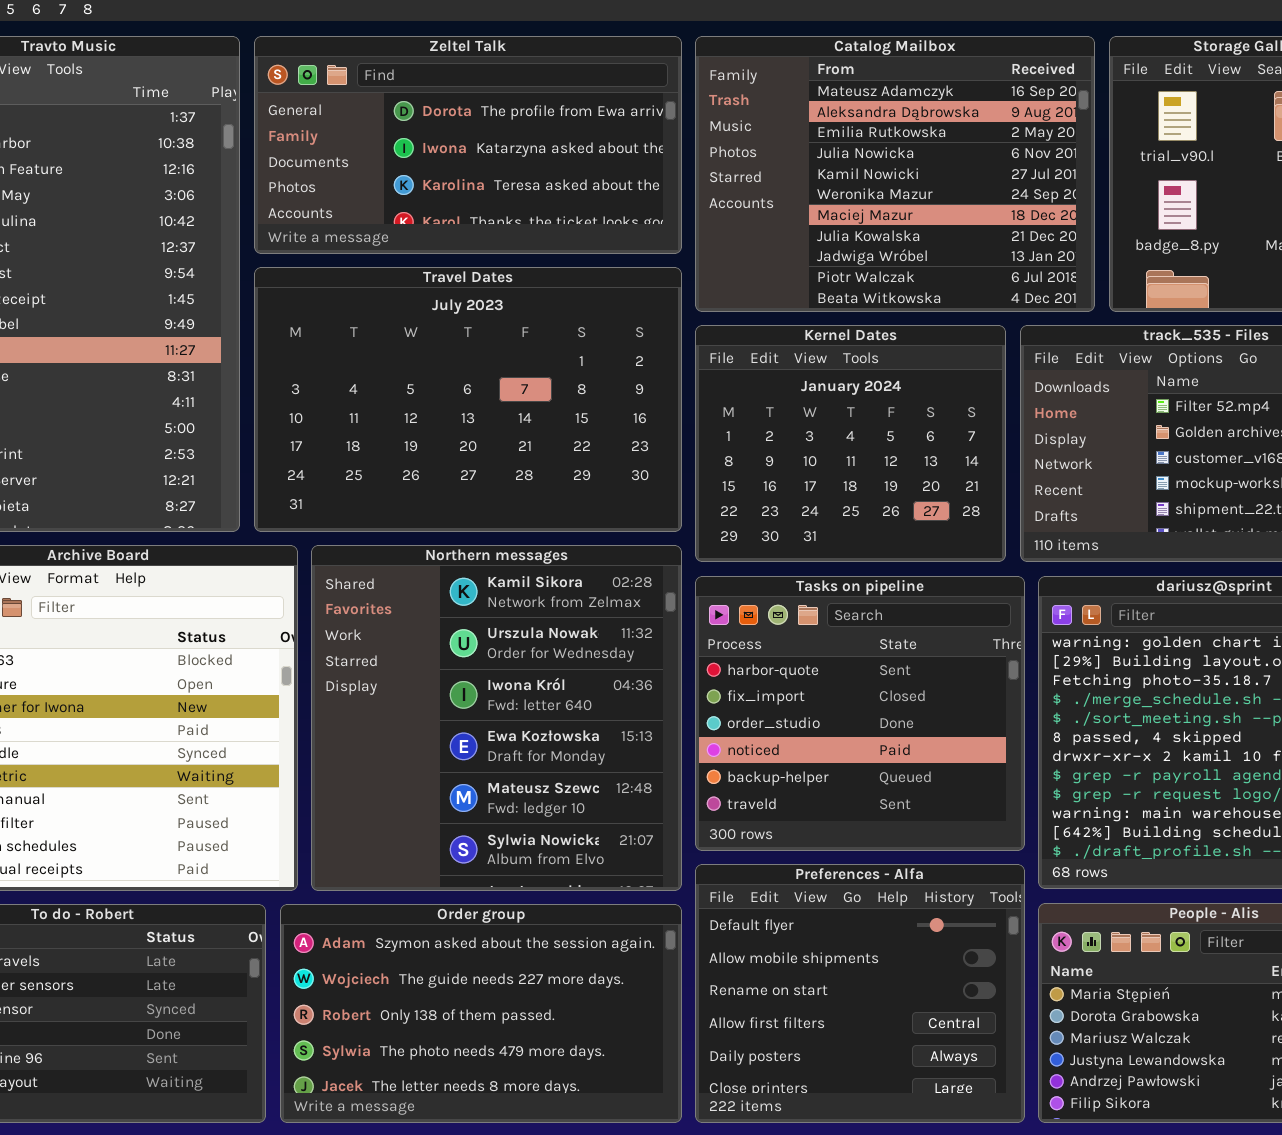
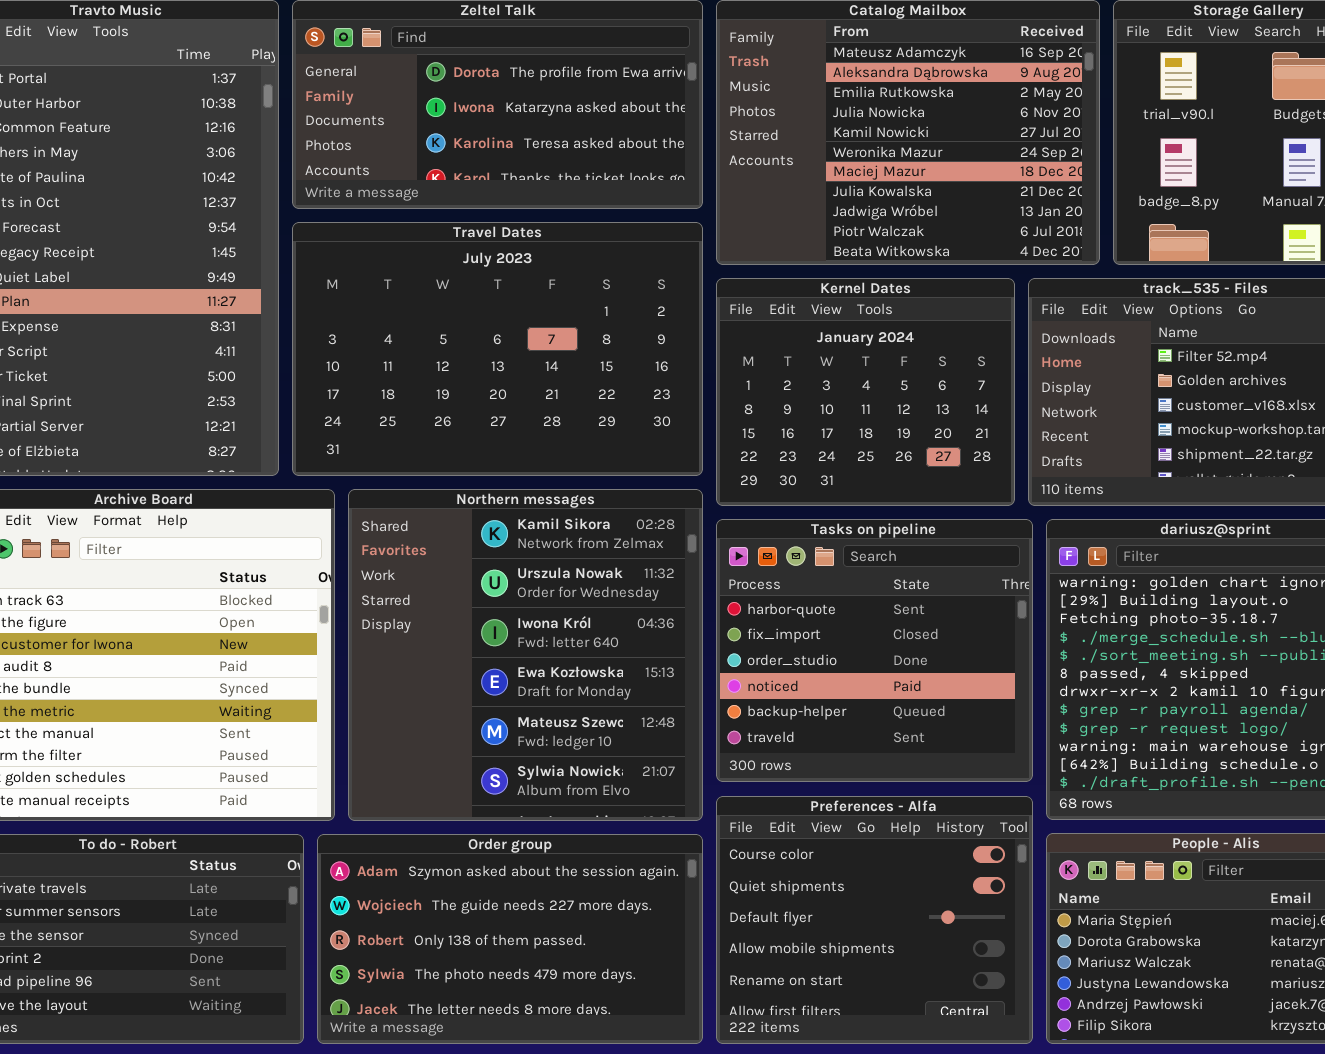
Preferences - Alfa: [695,864,1025,1123] -> [716,796,1033,1044], scrolled up 2 rows

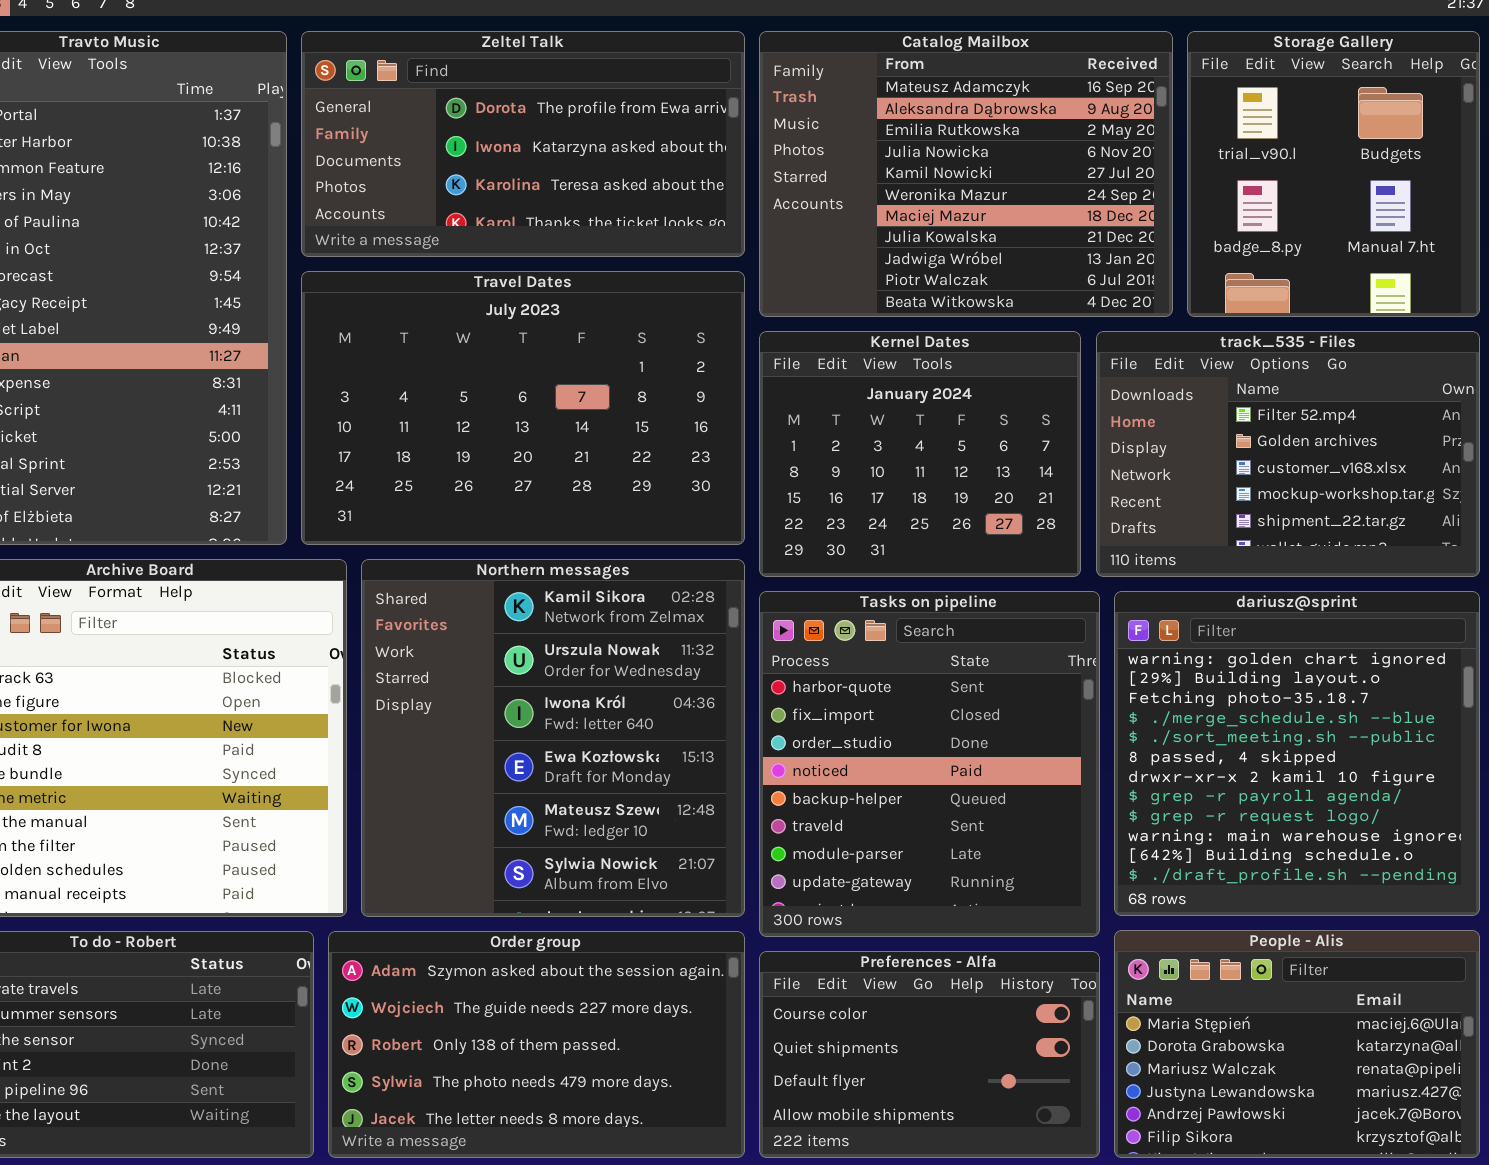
Tasks on pipeline: [716,519,1033,782] -> [759,591,1100,937], resized
Preferences - Alfa: [716,796,1033,1044] -> [759,951,1100,1158], resized

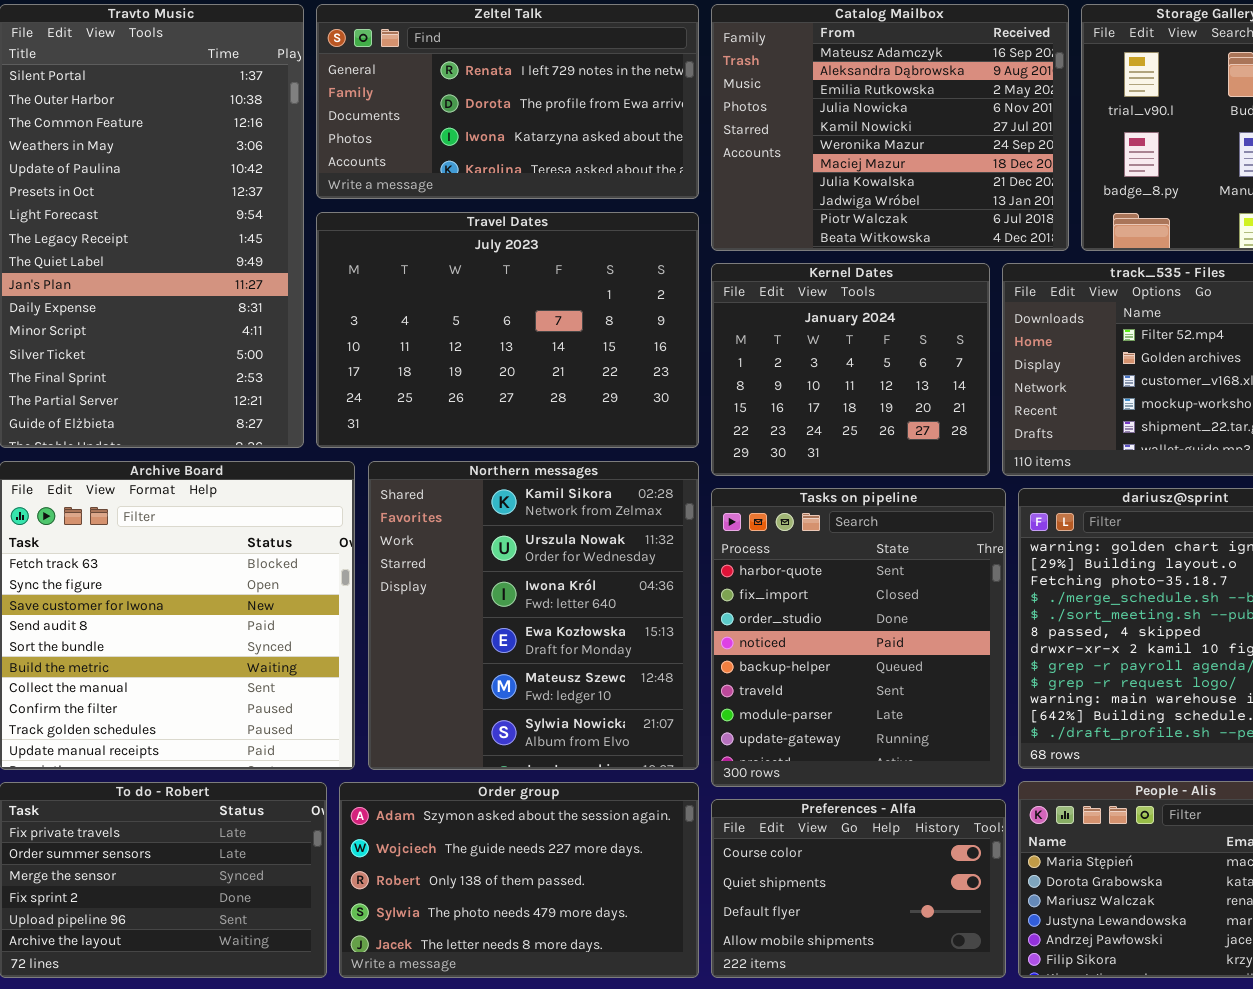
Zeltel Talk: [301,31,745,257] -> [316,4,699,199], scrolled up 1 row

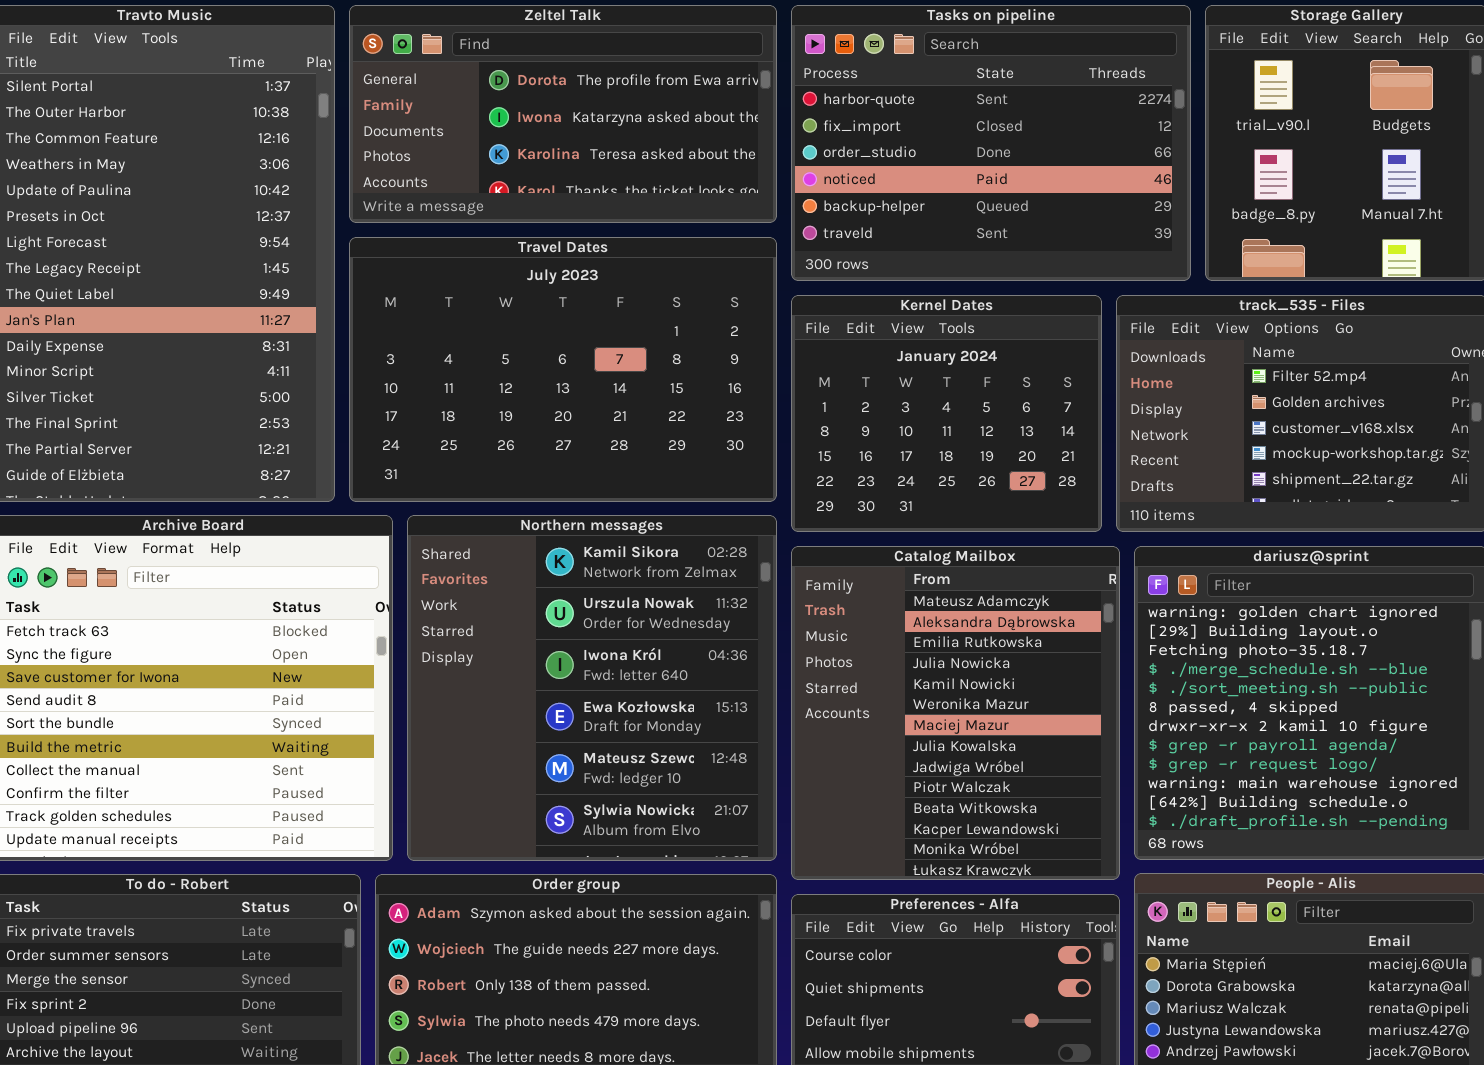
Zeltel Talk: [316,4,699,199] -> [349,5,777,223], scrolled down 1 row
Catalog Mailbox: [711,4,1069,251] -> [791,546,1120,880], moved, resized
Tasks on pipeline: [711,488,1006,787] -> [791,5,1191,281], moved, resized

